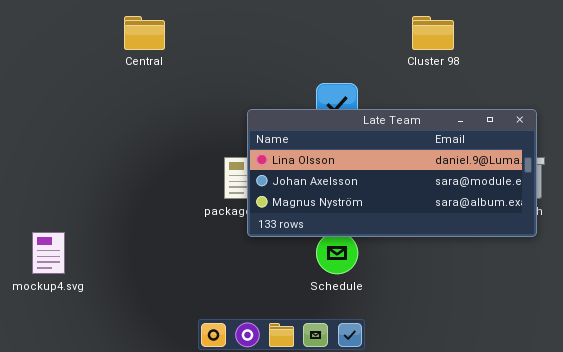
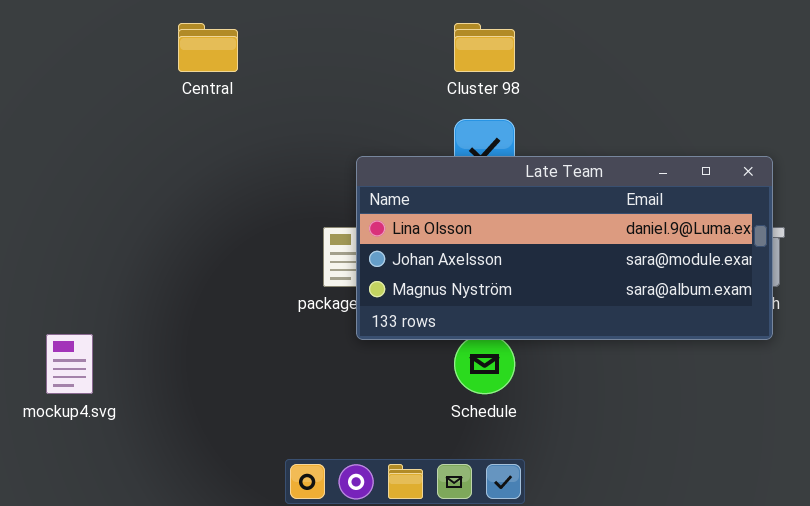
Cluster 98: [412,16,454,50] -> [454,23,515,72], moved

